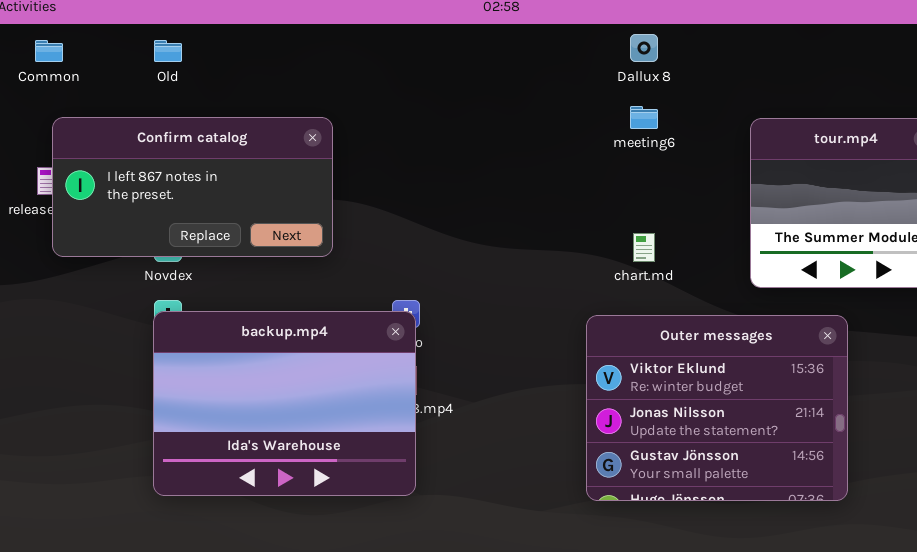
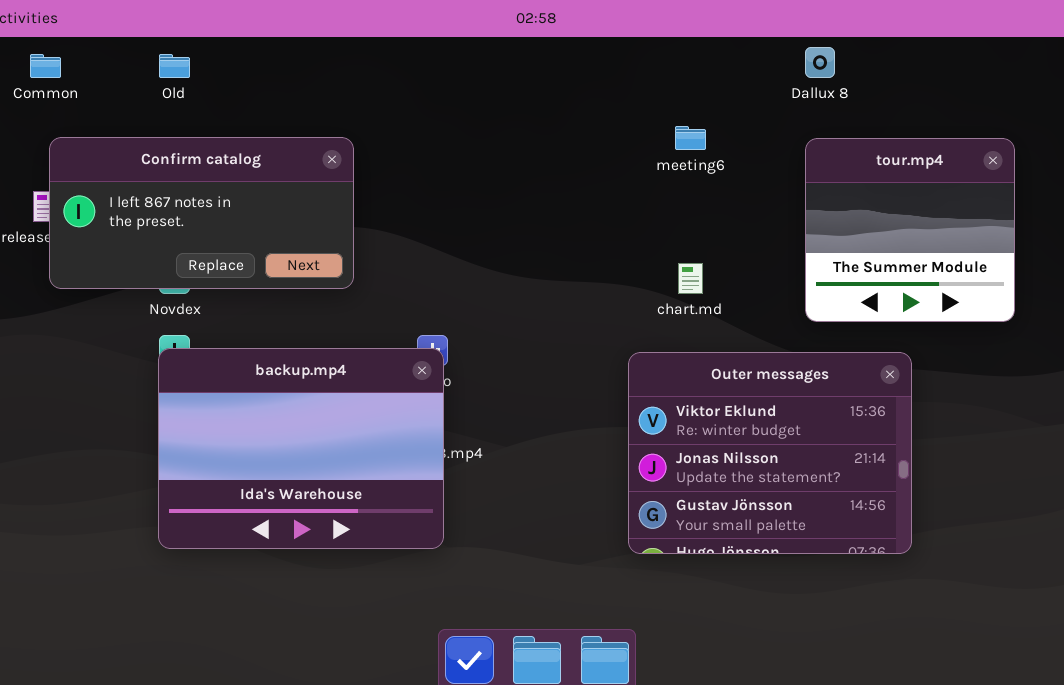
Dallux 8: [630,34,658,62] -> [805,47,835,78], moved

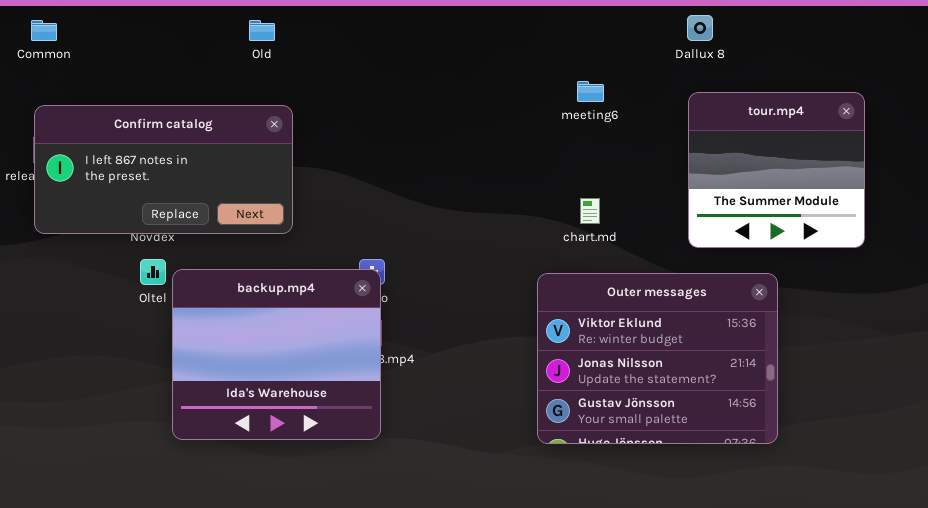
Old: [159,54,190,78] -> [249,20,275,41], moved
Confirm catalog: [49,137,354,289] -> [34,105,293,234], moved
backup.mp4: [158,348,444,549] -> [172,269,381,440], resized

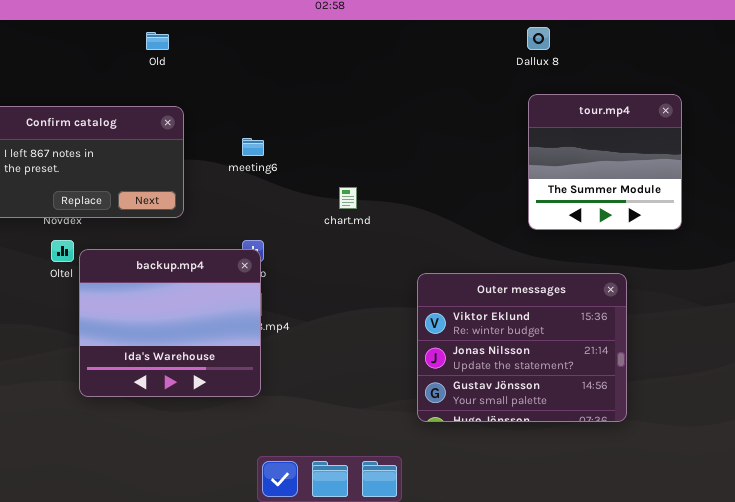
meeting6: [577,81,604,102] -> [242,138,264,156], moved
chart.md: [580,198,600,224] -> [339,187,357,209], moved
Outer messages: [537,273,778,444] -> [417,273,627,422], moved

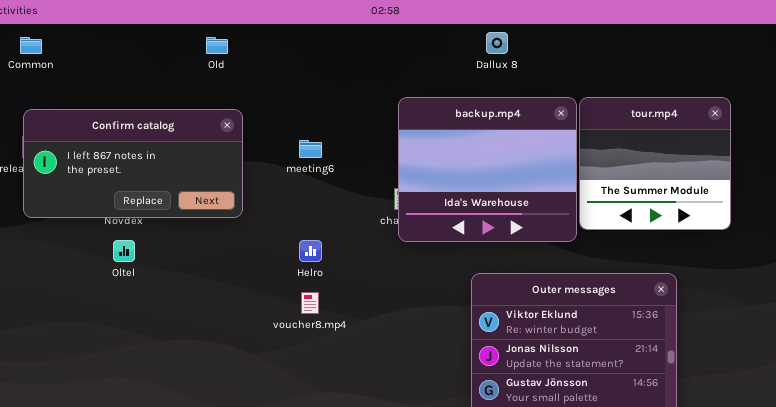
Dallux 8: [527,27,550,50] -> [486,32,508,54], moved
backup.mp4: [79,249,261,397] -> [398,97,577,242], moved

